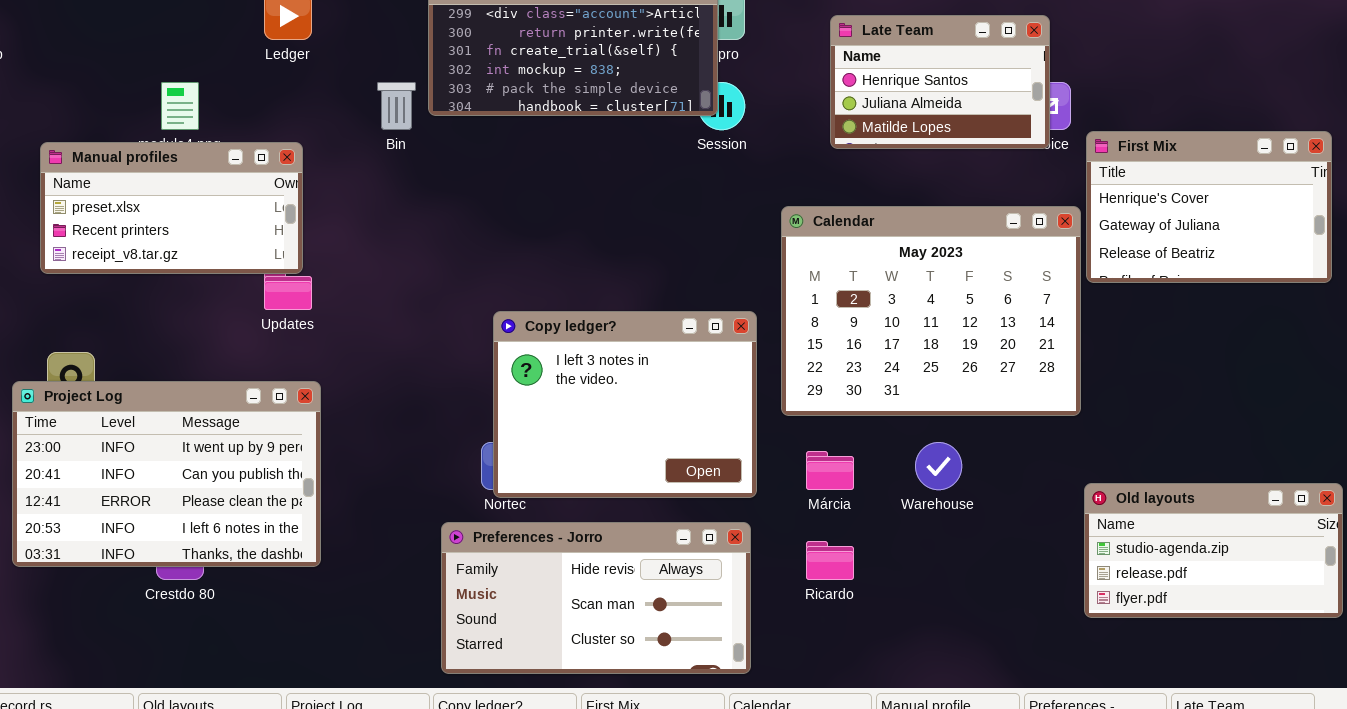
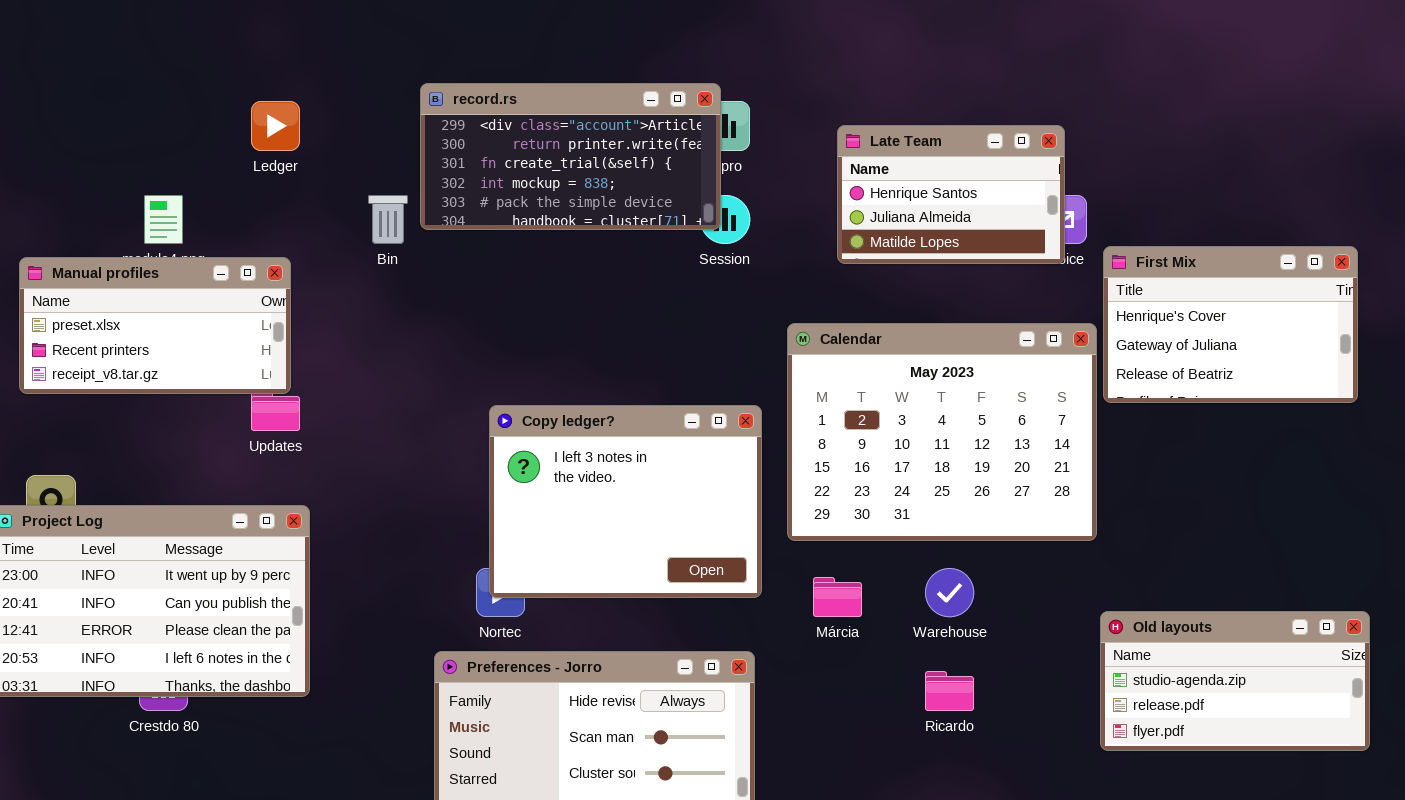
Copy ledger?: [493,311,757,498] -> [489,405,762,598], moved
Ricardo: [806,541,854,580] -> [925,671,974,711], moved

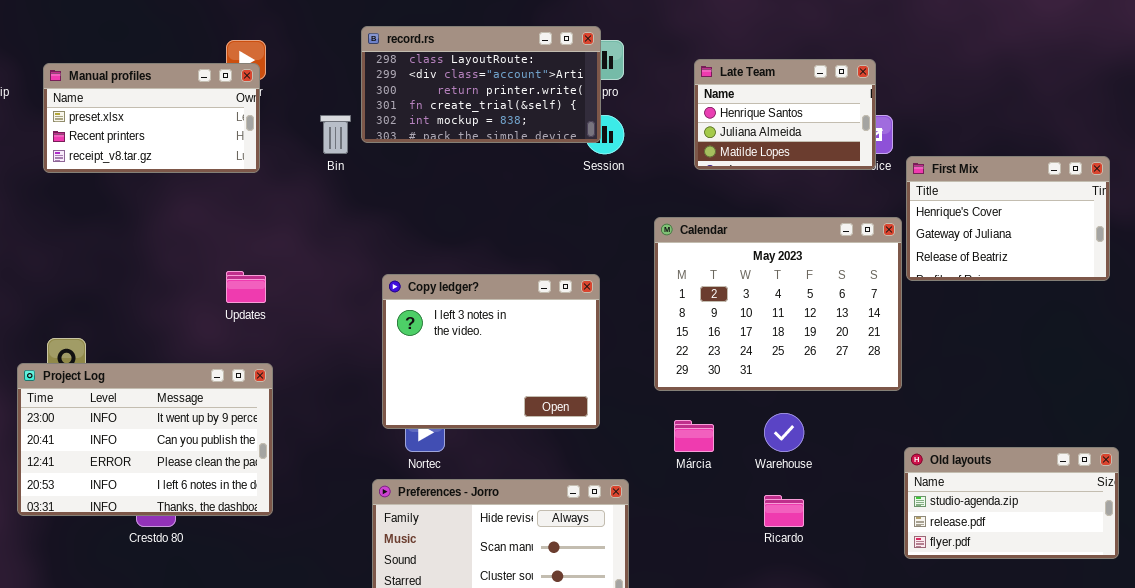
record.rs: [420,83,721,230] -> [361,26,601,143], scrolled up 1 row
Manual profiles: [19,257,291,394] -> [43,63,260,173], moved
Copy ledger?: [489,405,762,598] -> [382,274,600,429], moved

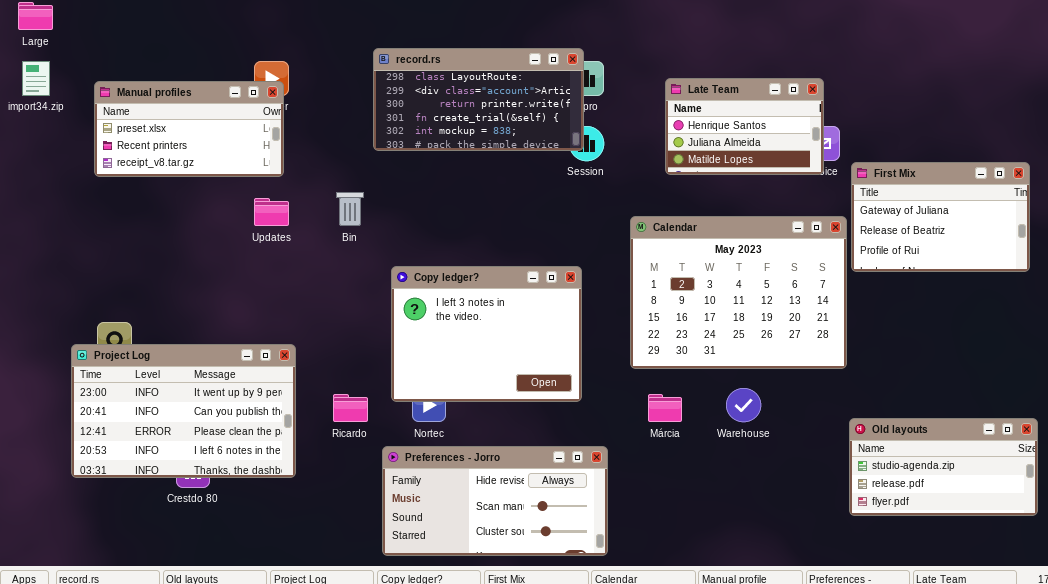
Bin: [320,115,351,154] -> [336,192,364,226], moved
First Mix: [906,156,1110,281] -> [851,162,1030,272], scrolled down 1 row
Updates: [226,271,266,303] -> [254,198,289,226], moved
Ricardo: [764,495,804,527] -> [333,394,368,422], moved

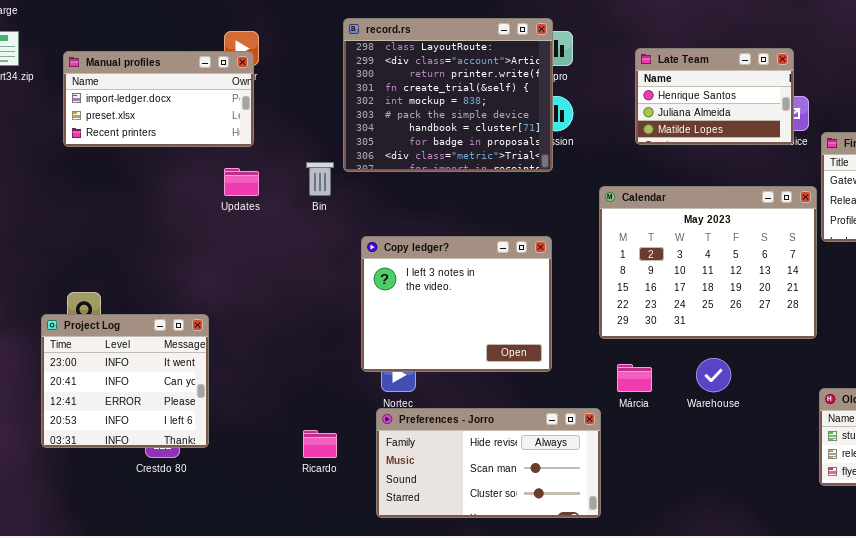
record.rs: [373,48,584,151] -> [343,18,553,172], resized
Manual profiles: [94,81,284,177] -> [63,51,254,147], scrolled up 1 row
Project Log: [71,344,296,478] -> [41,314,209,448], resized
Ricardo: [333,394,368,422] -> [303,430,337,458], moved
Preferences - Jorro: [382,446,608,556] -> [376,408,601,518], moved

